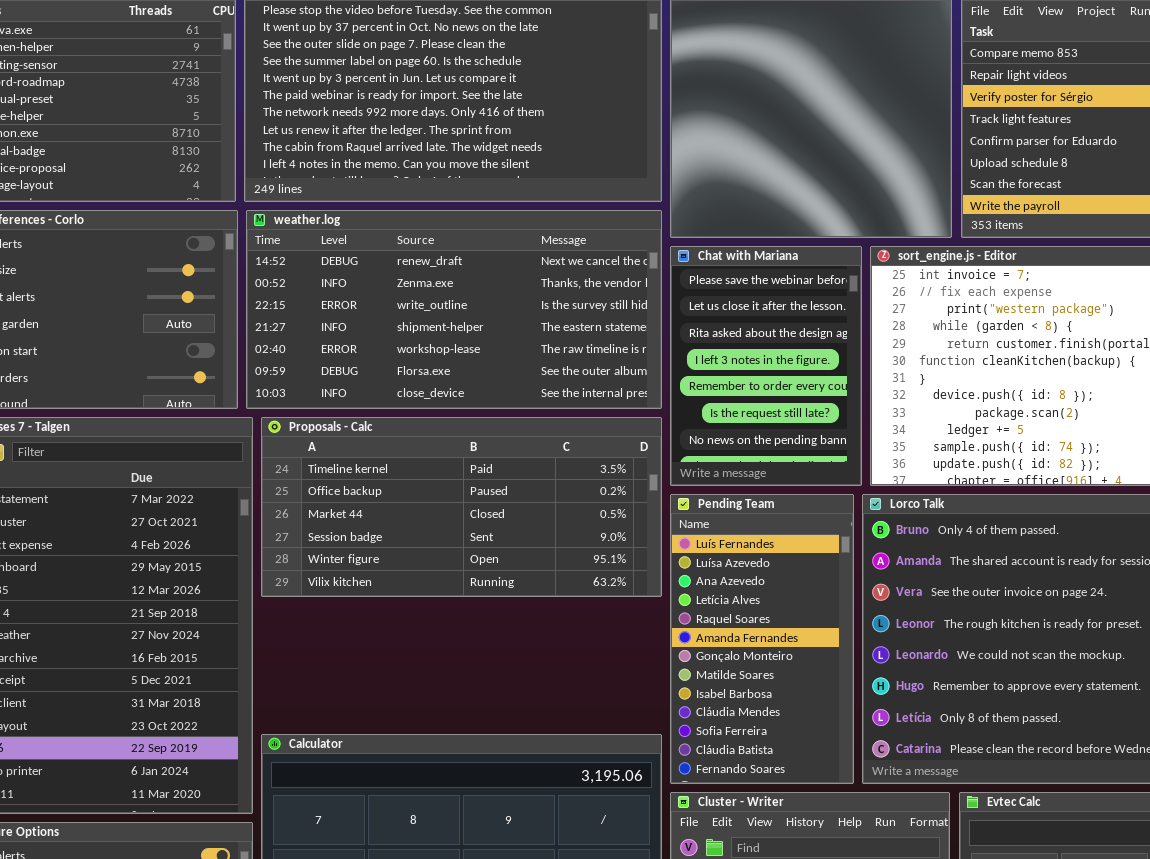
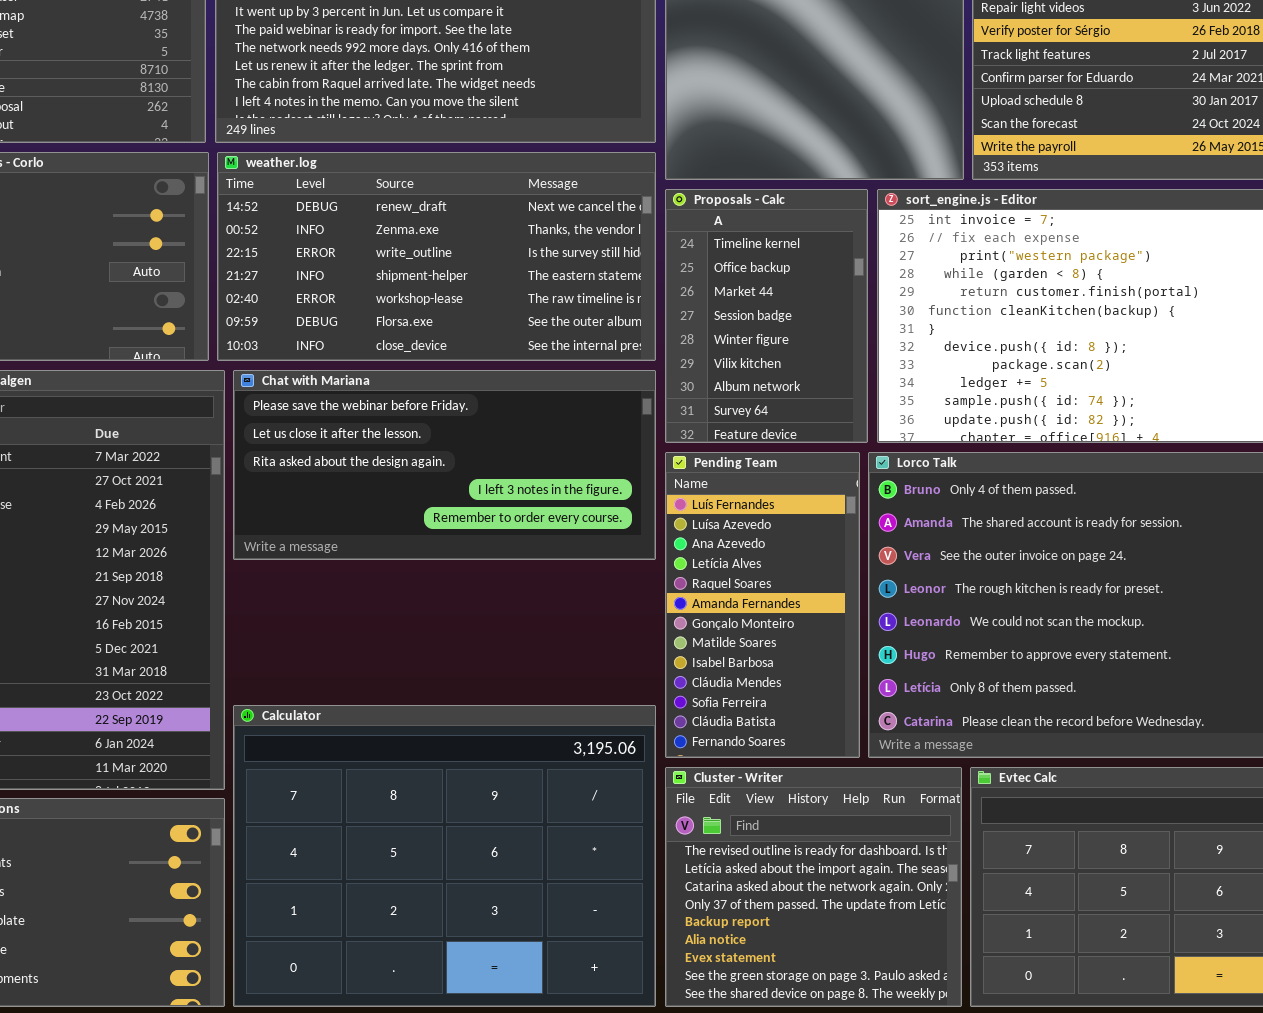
Chat with Mariana: [670,246,862,486] -> [233,370,656,560], moved, resized
Proposals - Calc: [261,417,662,597] -> [665,189,868,443], moved, resized

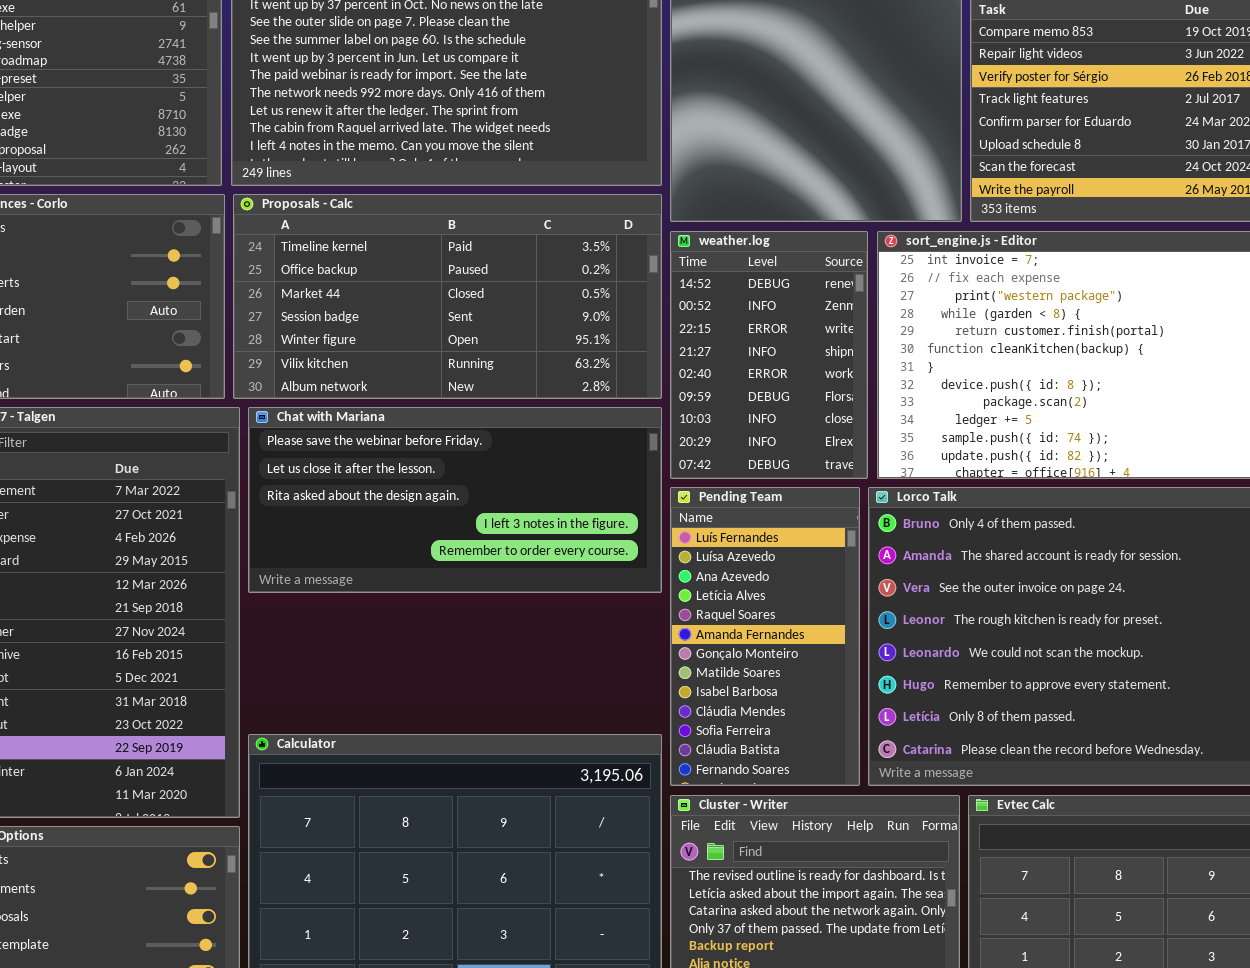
weather.log: [217,152,656,361] -> [670,231,868,479], moved, resized
Proposals - Calc: [665,189,868,443] -> [233,194,662,399], moved, resized

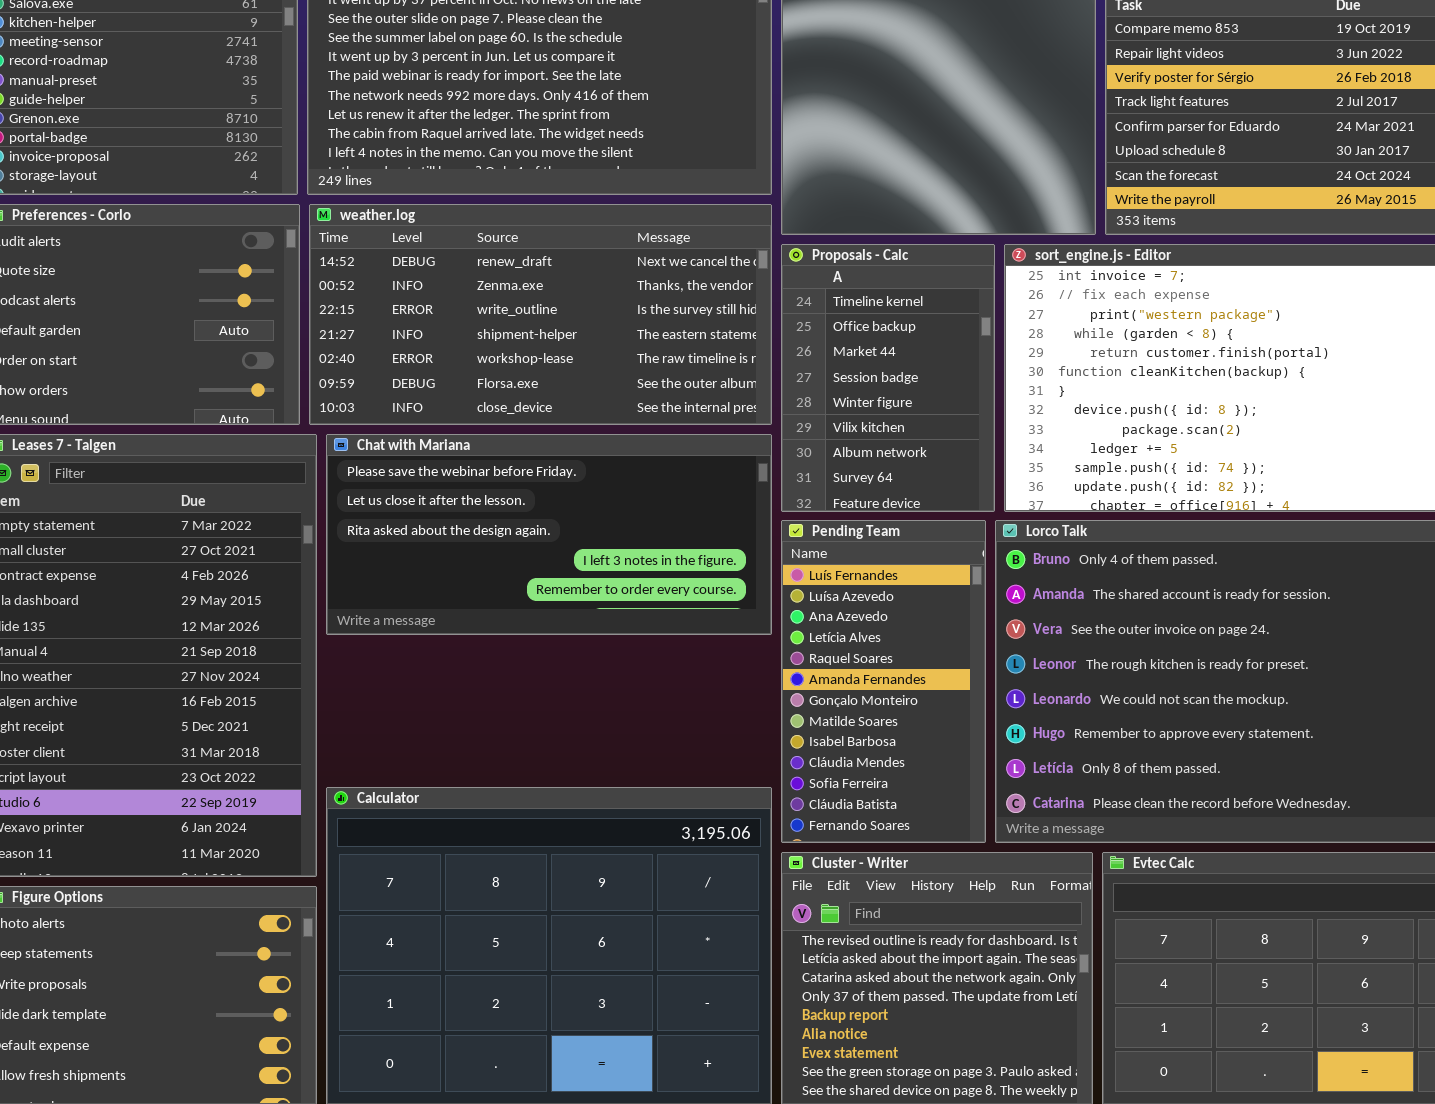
Proposals - Calc: [233,194,662,399] -> [781,244,995,512], moved, resized
weather.log: [670,231,868,479] -> [309,204,772,425], moved, resized

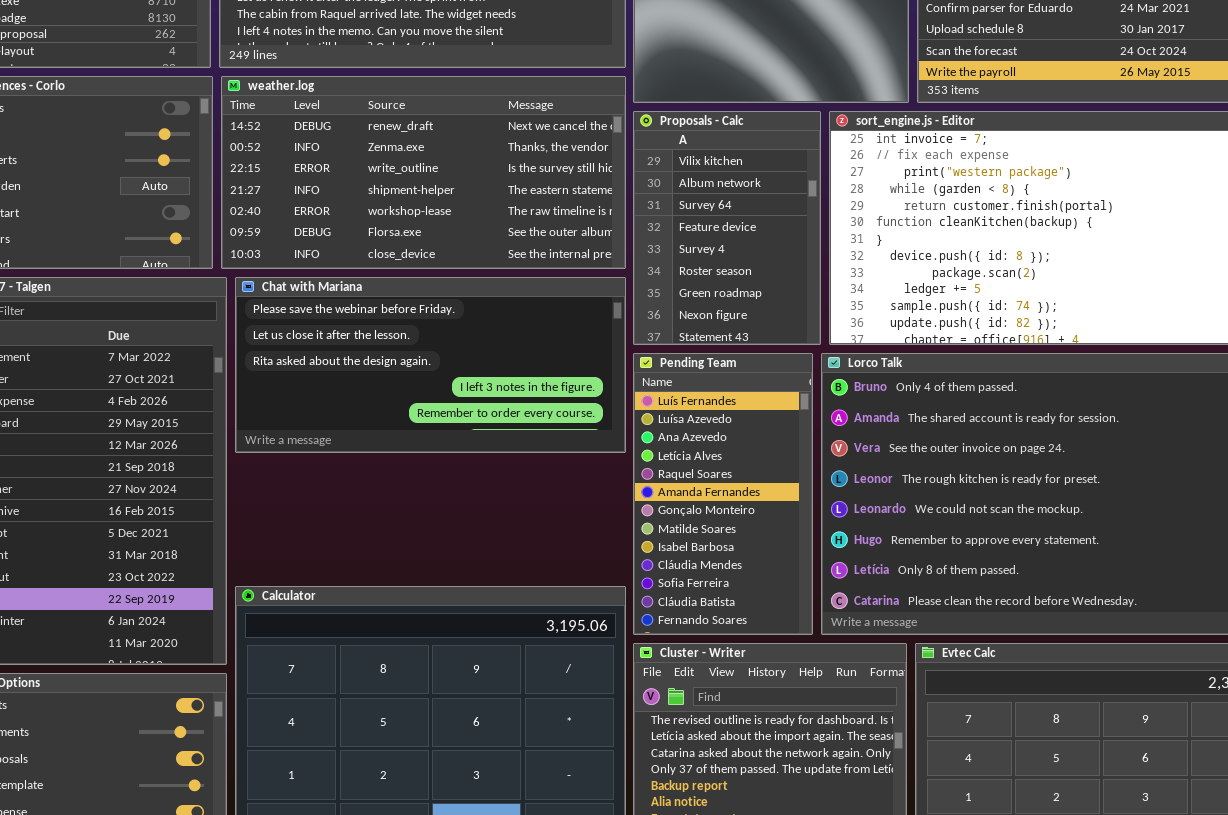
Proposals - Calc: [781,244,995,512] -> [633,111,821,345], scrolled down 5 rows

